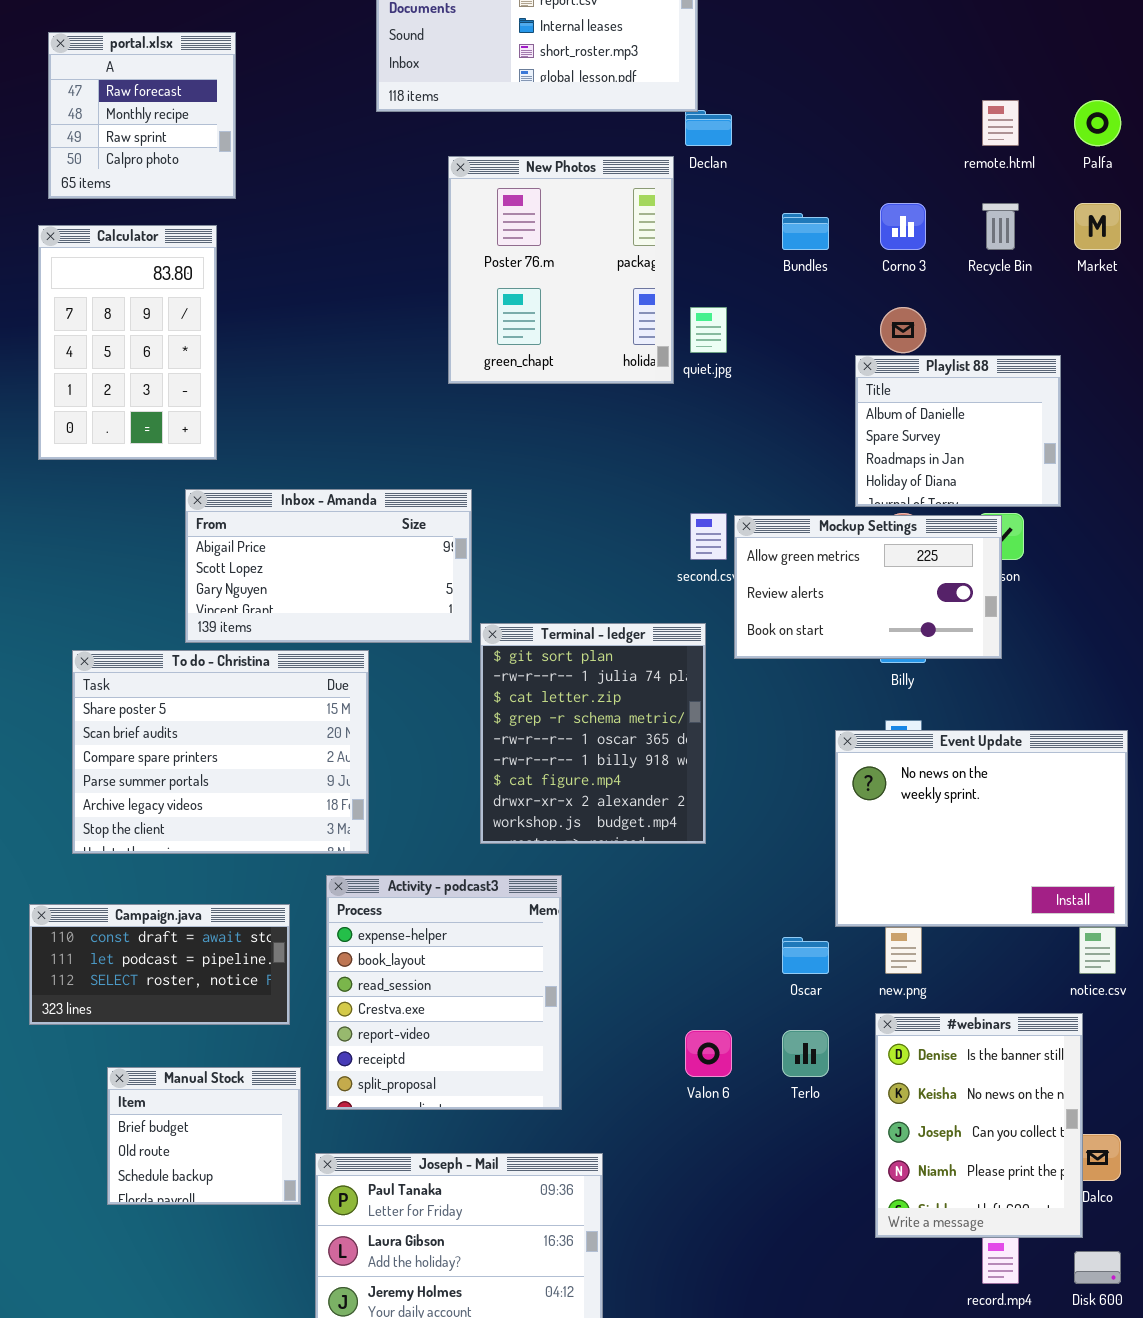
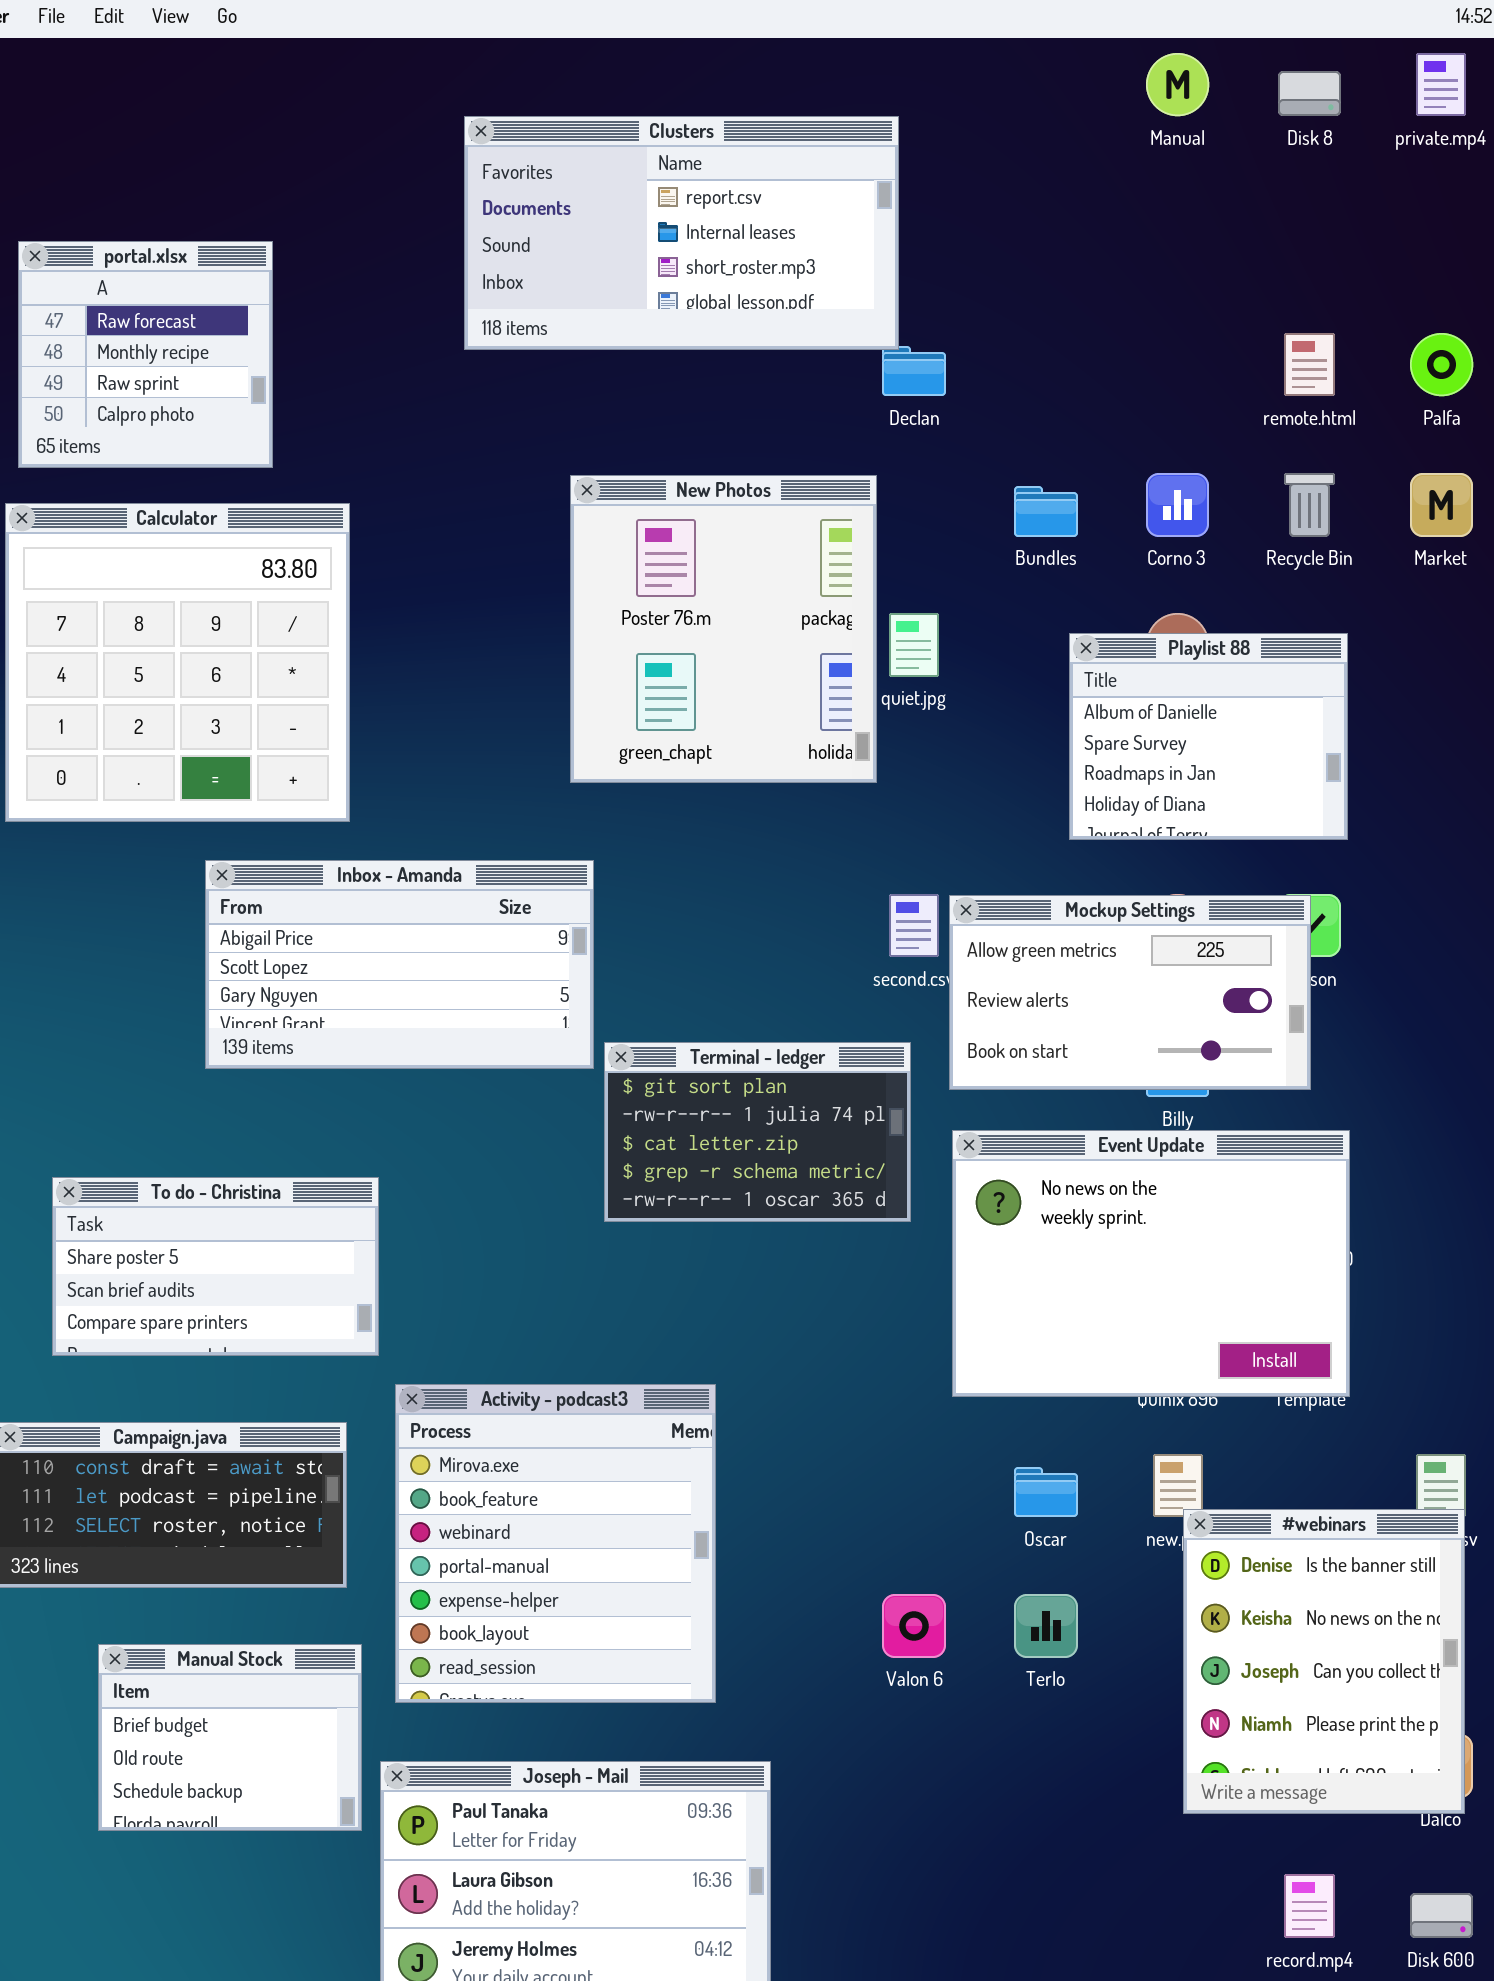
New Photos: [448,156,674,384] -> [570,475,877,783], moved
Calculator: [38,225,217,460] -> [5,503,350,822], resized
Playlist 88: [855,355,1061,507] -> [1069,633,1348,840], moved
Terminal - ledger: [480,623,706,844] -> [604,1042,911,1222], resized
To do - Christina: [72,650,369,854] -> [52,1177,379,1356], resized
Event Update: [835,730,1128,927] -> [952,1130,1350,1397], moved
Activity - podcast3: [326,875,562,1110] -> [395,1384,716,1703], scrolled up 4 rows
#webinars: [875,1013,1083,1238] -> [1183,1509,1465,1814], moved

